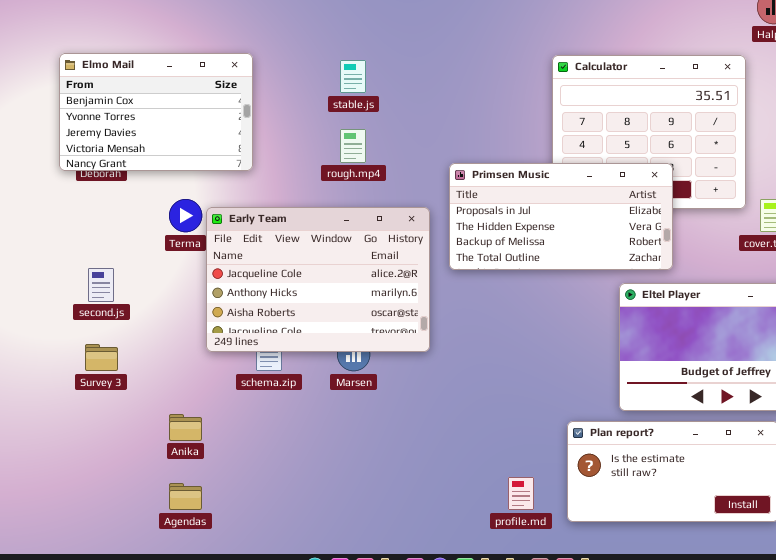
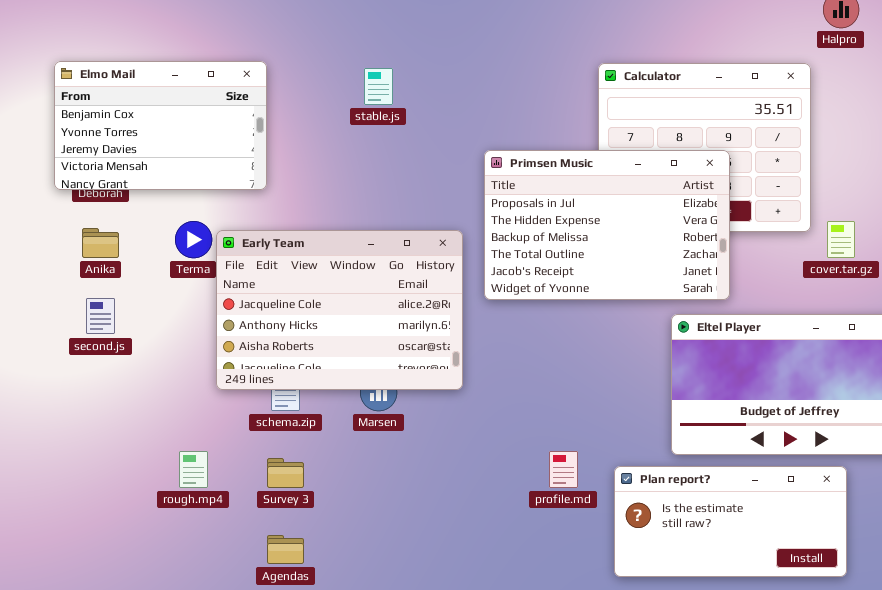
rough.mp4: [340,129,366,163] -> [179,451,208,488], moved
Primsen Music: [449,163,673,270] -> [484,150,730,300], resized
Survey 3: [85,344,118,371] -> [267,458,304,488], moved
Anika: [169,414,202,441] -> [82,228,119,258], moved
profile.md: [508,477,534,510] -> [549,451,578,488], moved
Agendas: [169,483,202,510] -> [267,535,304,564], moved

